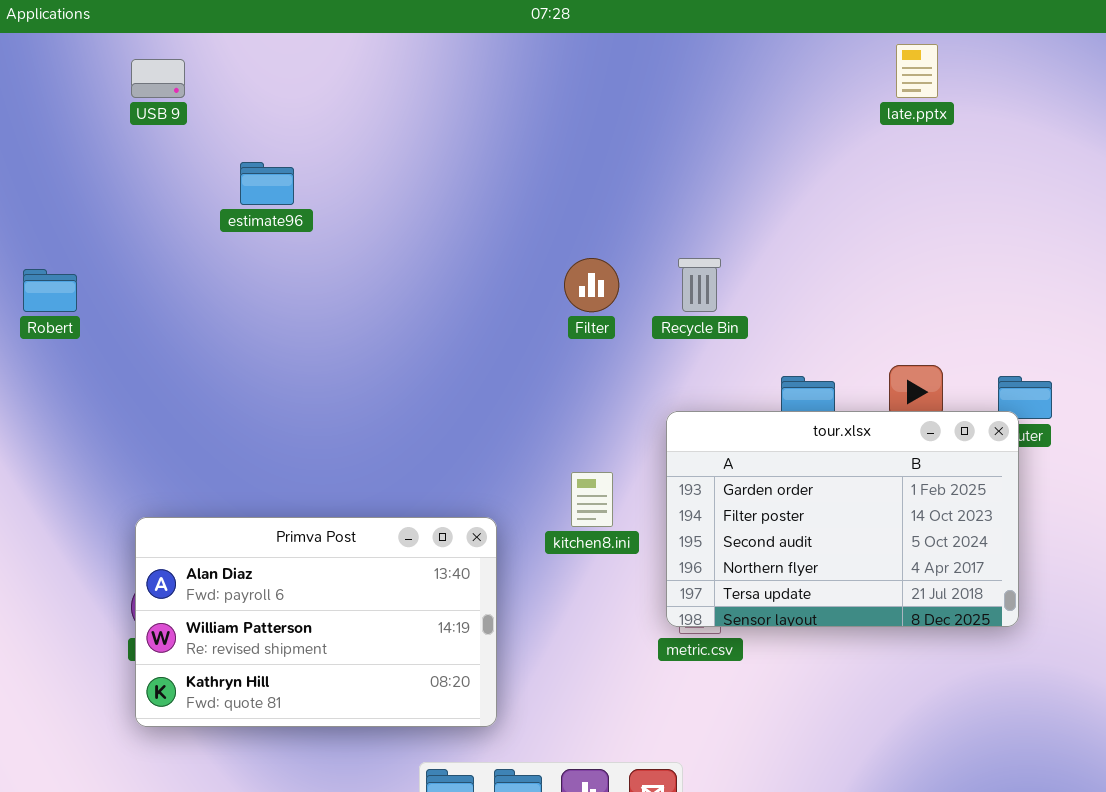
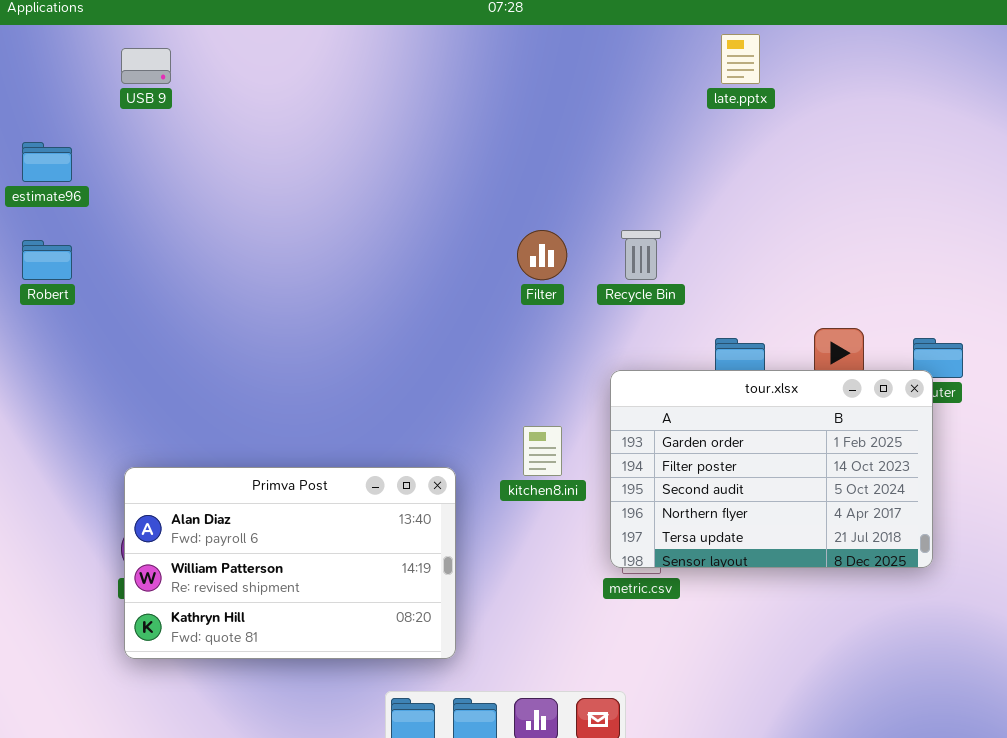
late.pptx: [896,44,938,98] -> [721,34,760,84], moved
estimate96: [240,162,294,205] -> [22,142,72,182], moved

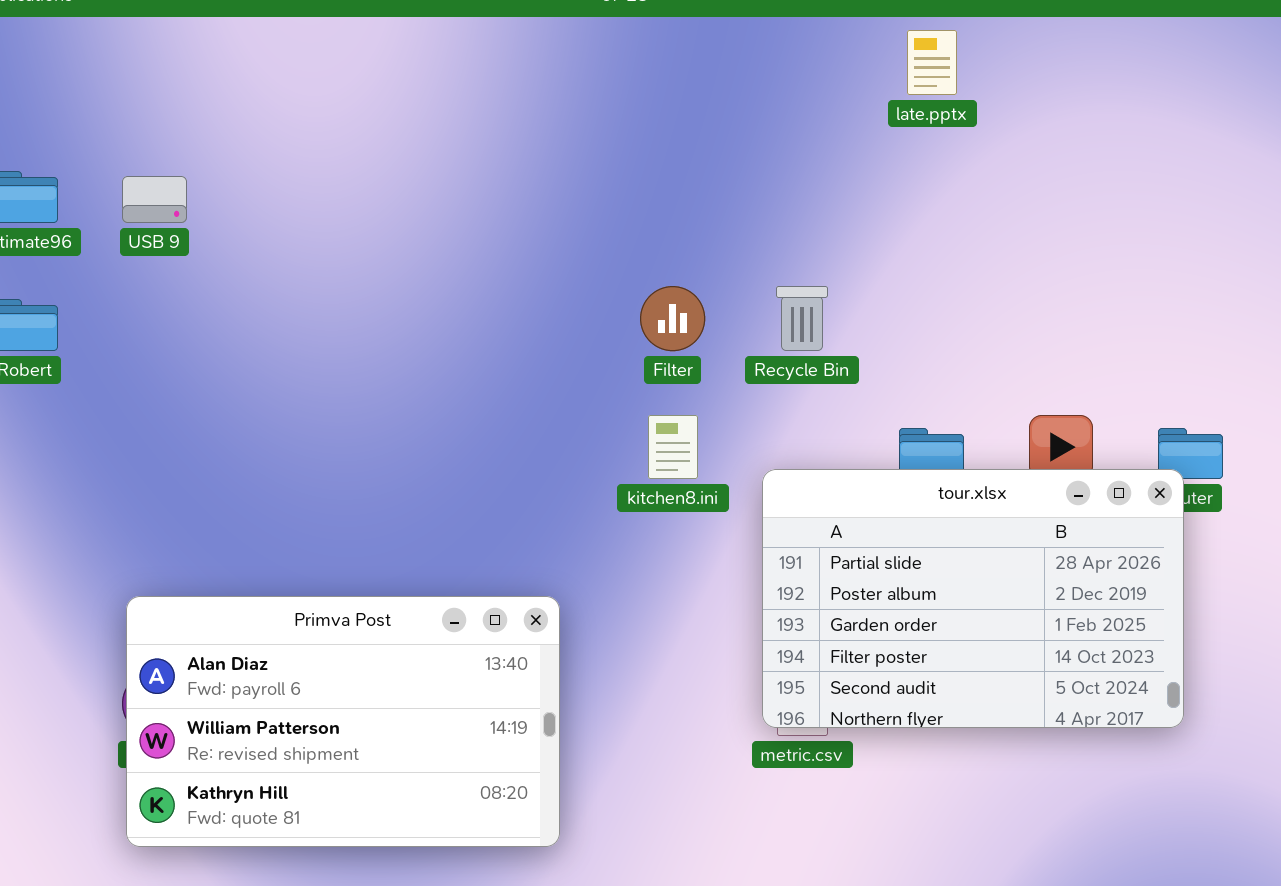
USB 9: [121,48,171,84] -> [122,176,187,223], moved
tour.xlsx: [610,370,933,568] -> [762,469,1184,728], scrolled up 2 rows
kitchen8.ini: [523,426,562,476] -> [648,415,698,479], moved

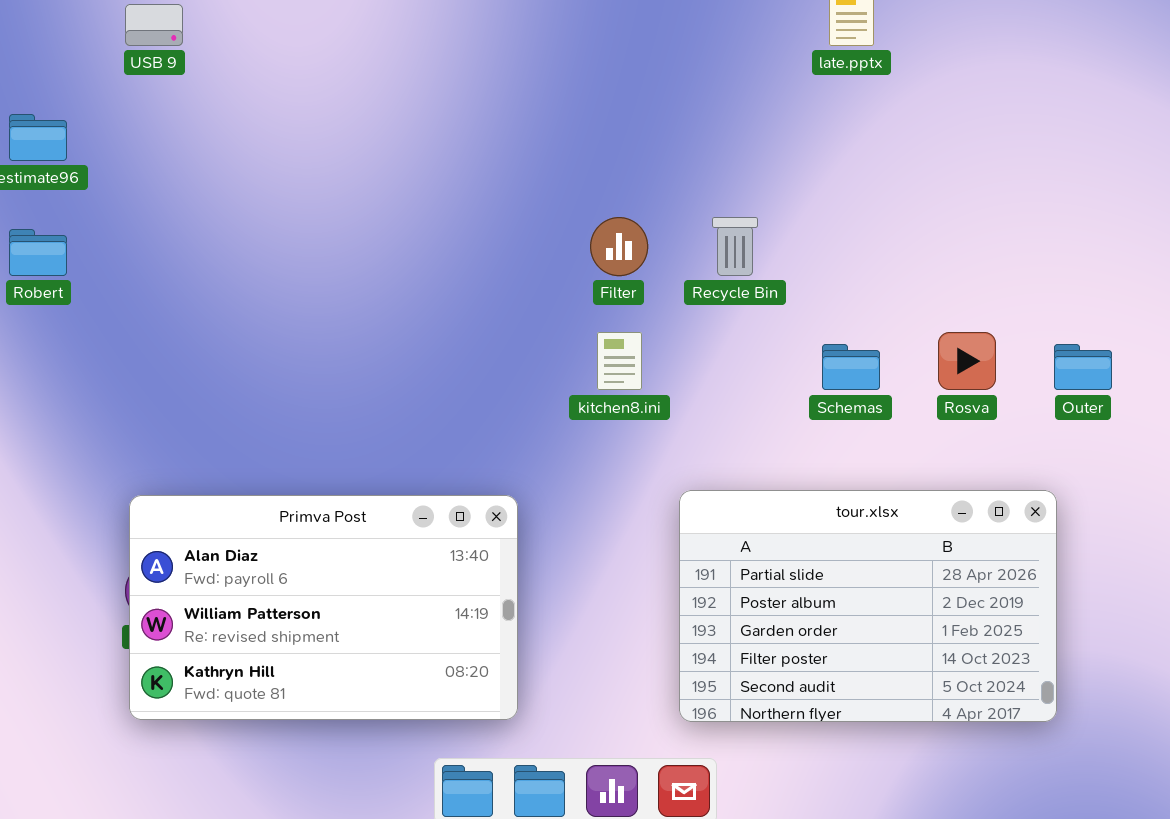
USB 9: [122,176,187,223] -> [125,4,183,46], moved
tour.xlsx: [762,469,1184,728] -> [679,490,1057,722], moved

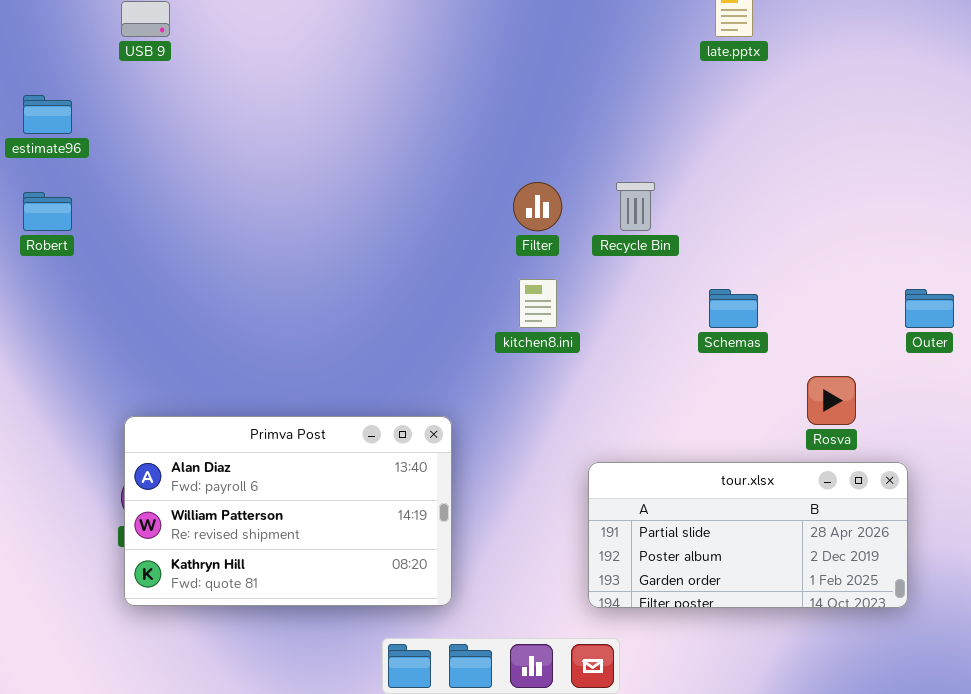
Rosva: [938,332,996,390] -> [807,376,856,425], moved
tour.xlsx: [679,490,1057,722] -> [588,462,908,608], resized

